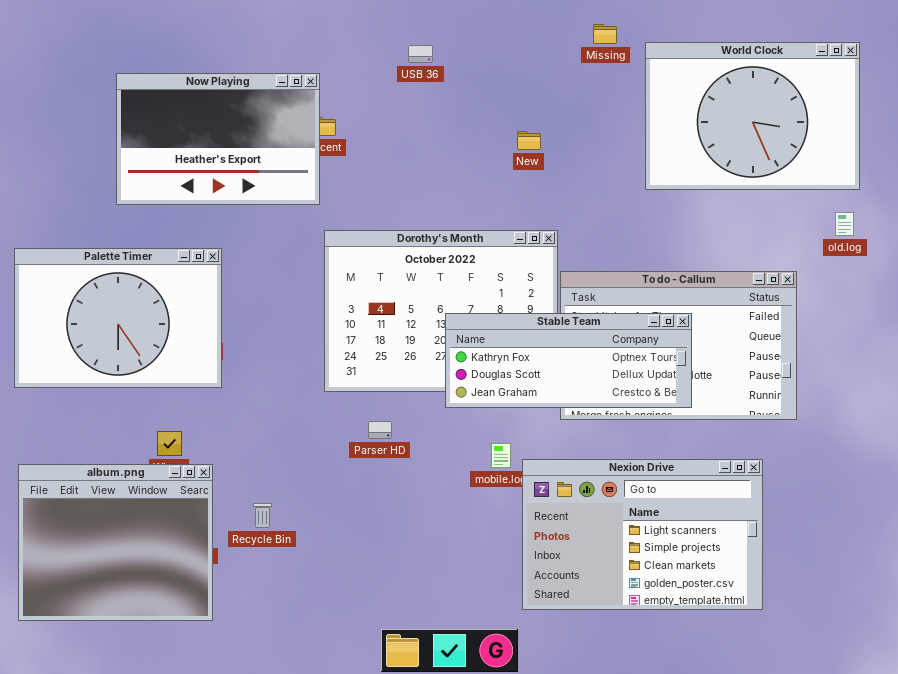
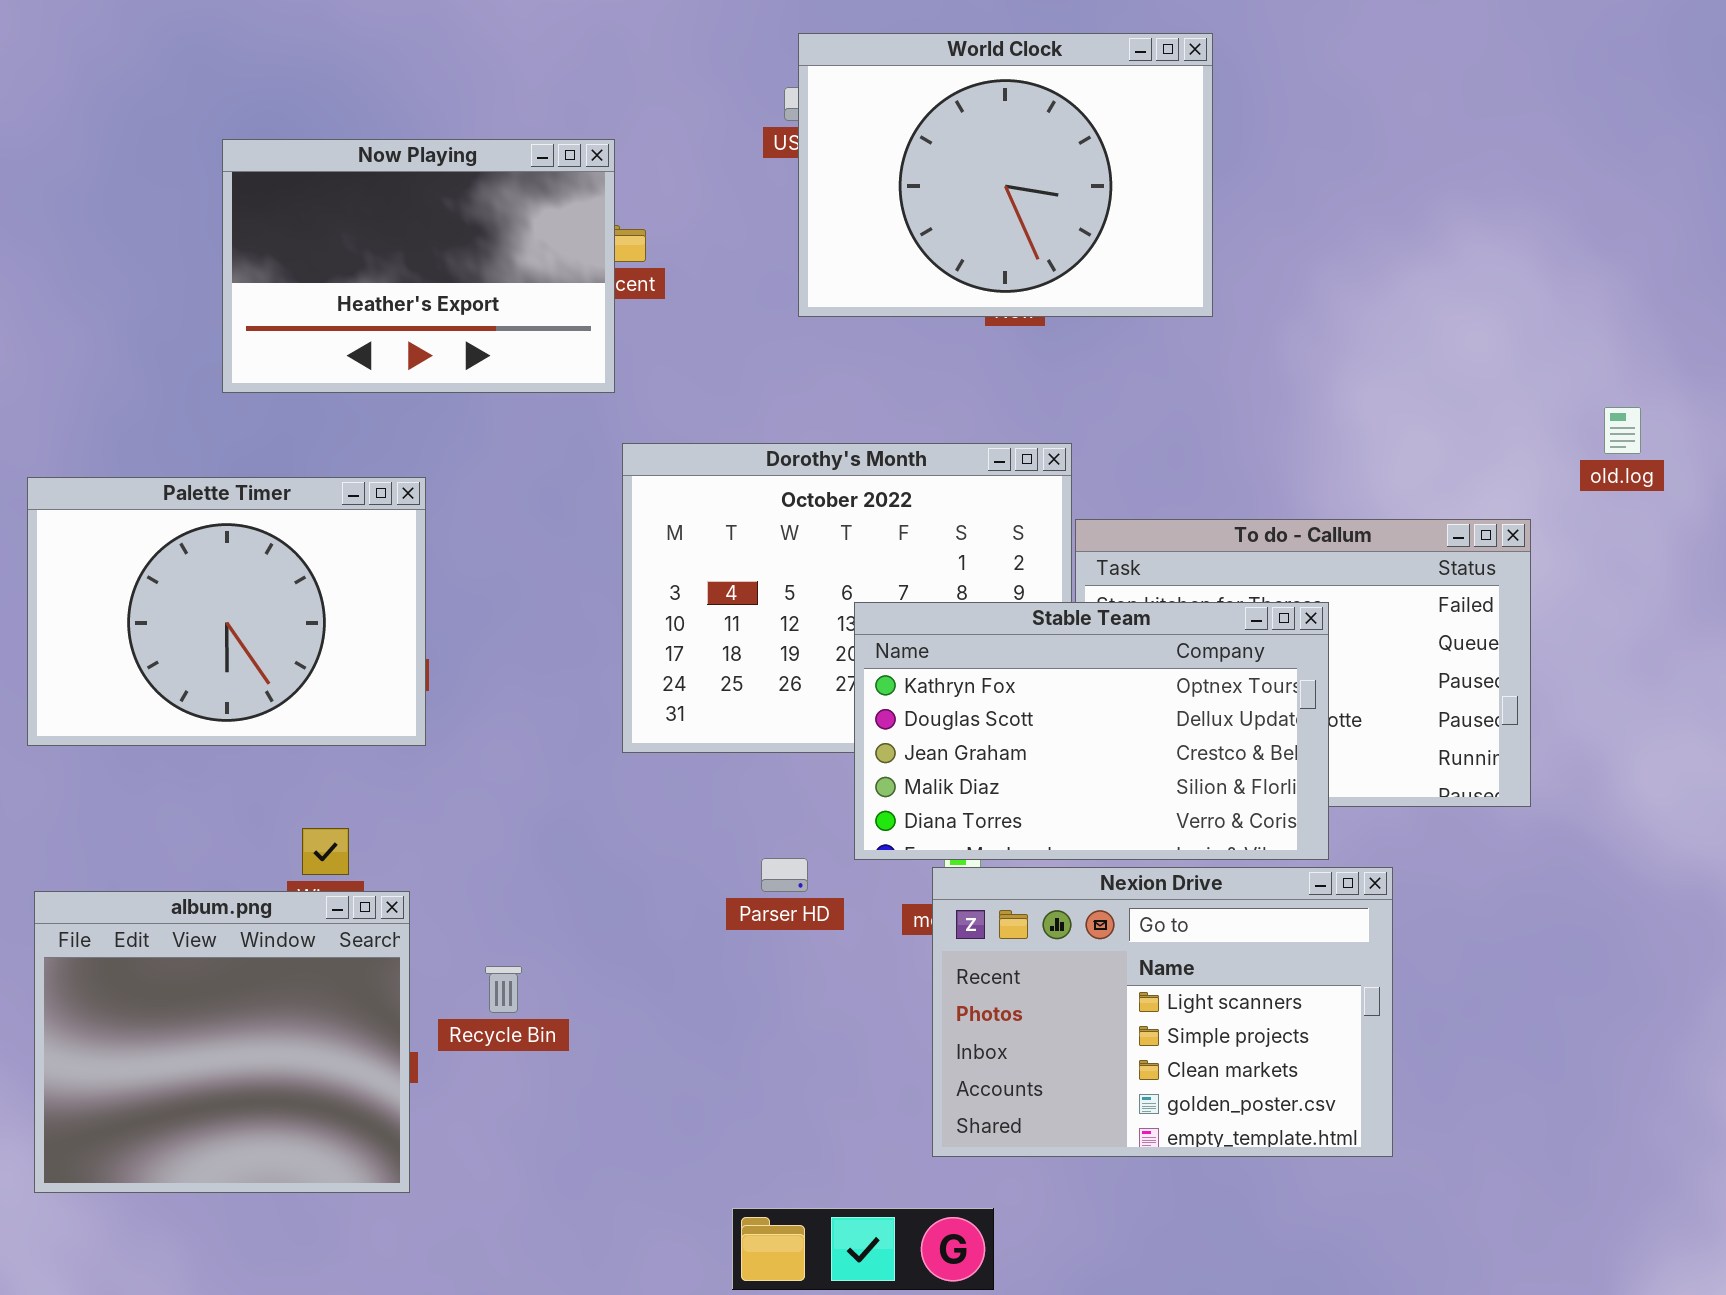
World Clock: [645,42,860,190] -> [798,33,1213,317], moved
Stable Team: [445,313,692,408] -> [854,602,1329,860], resized
Parser HD: [368,421,392,439] -> [761,858,808,892], moved
Nexion Drive: [522,459,763,610] -> [932,867,1393,1157], moved

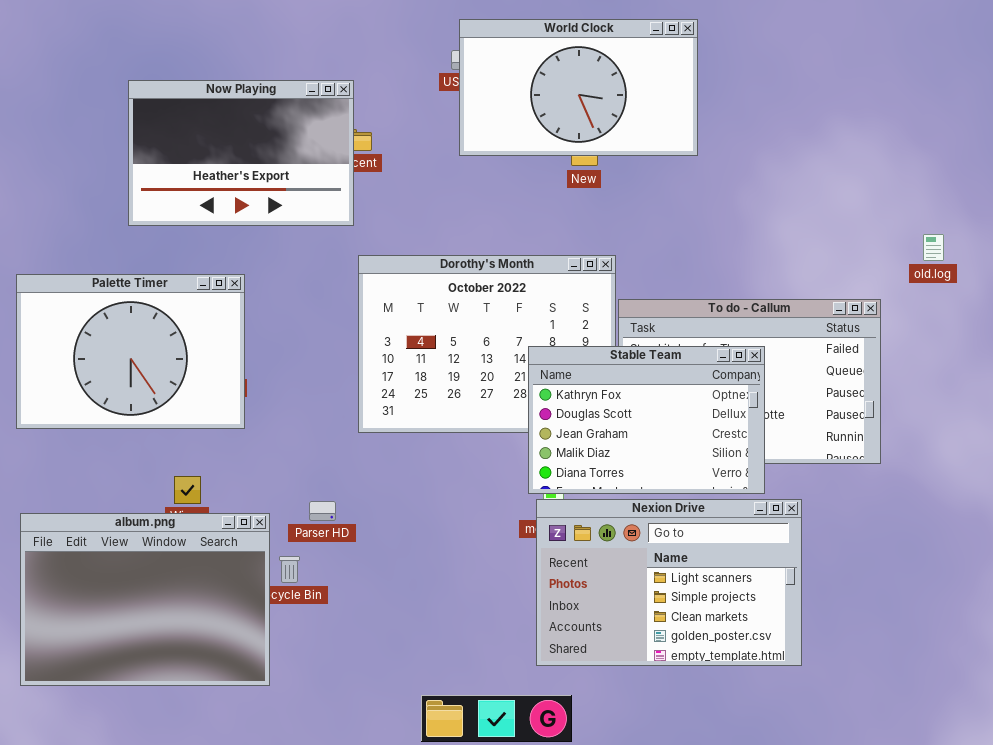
World Clock: [798,33,1213,317] -> [459,19,698,156], resized
Stable Team: [854,602,1329,860] -> [528,346,765,494], resized
Parser HD: [761,858,808,892] -> [309,501,336,521], moved
album.png: [34,891,410,1193] -> [20,513,270,686], resized

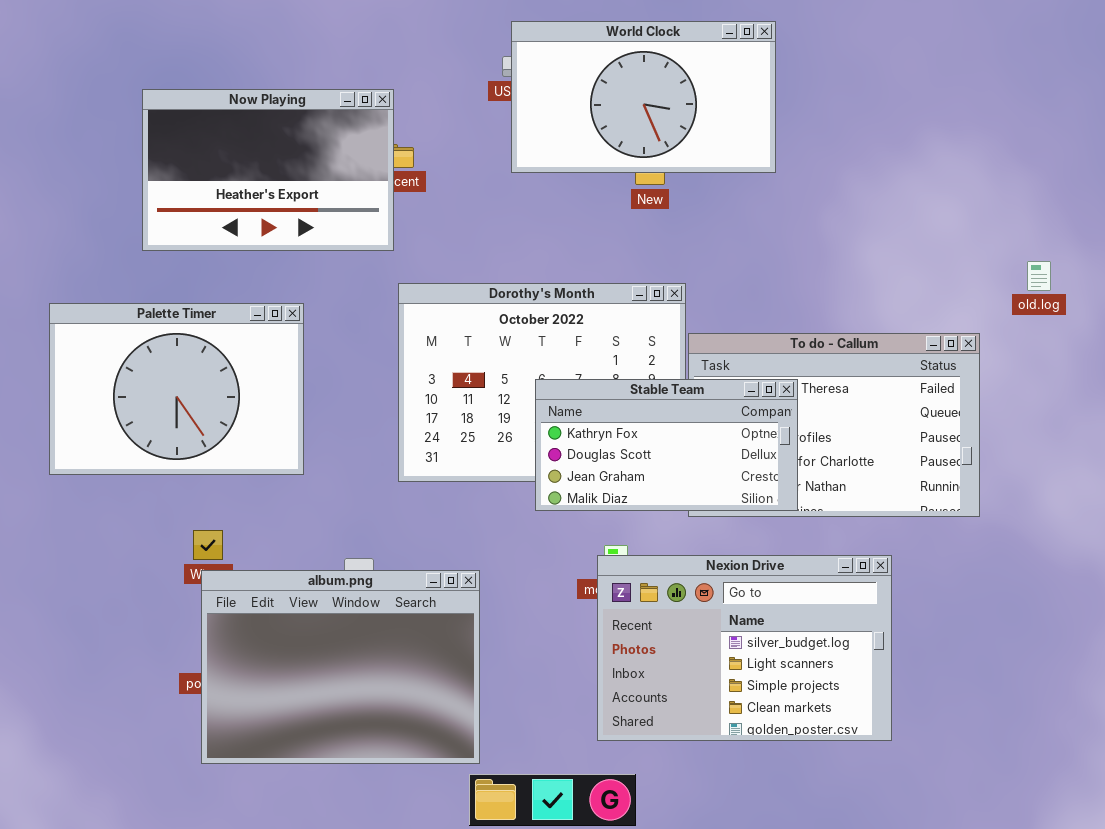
Palette Timer: [16,274,245,429] -> [49,303,304,475], moved
Stable Team: [528,346,765,494] -> [535,379,798,511], moved, resized
Nexion Drive: [536,499,802,666] -> [597,555,892,741], scrolled up 1 row
album.png: [20,513,270,686] -> [201,570,480,764], moved

